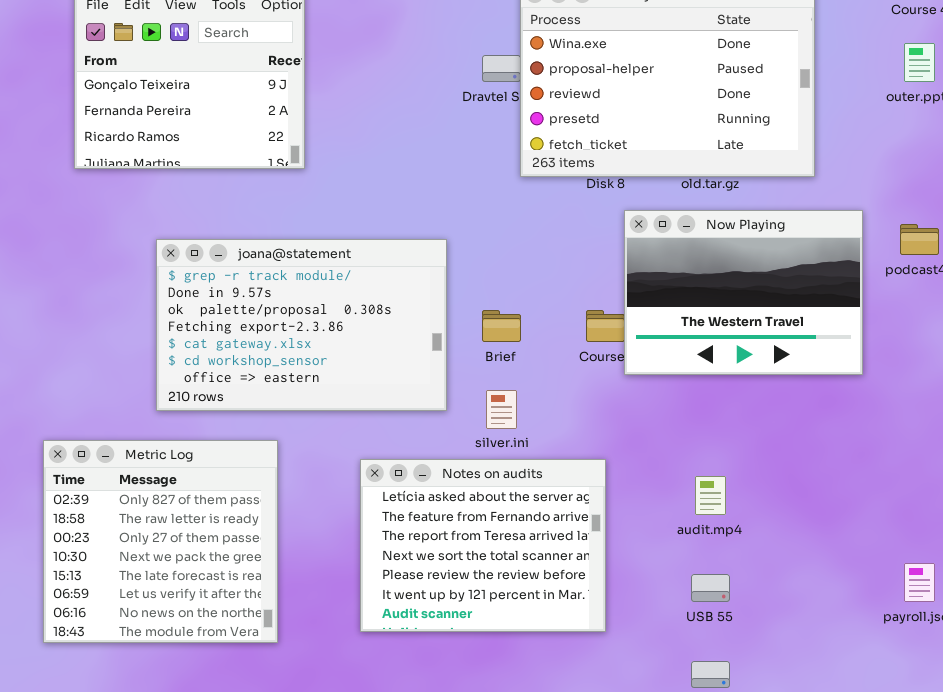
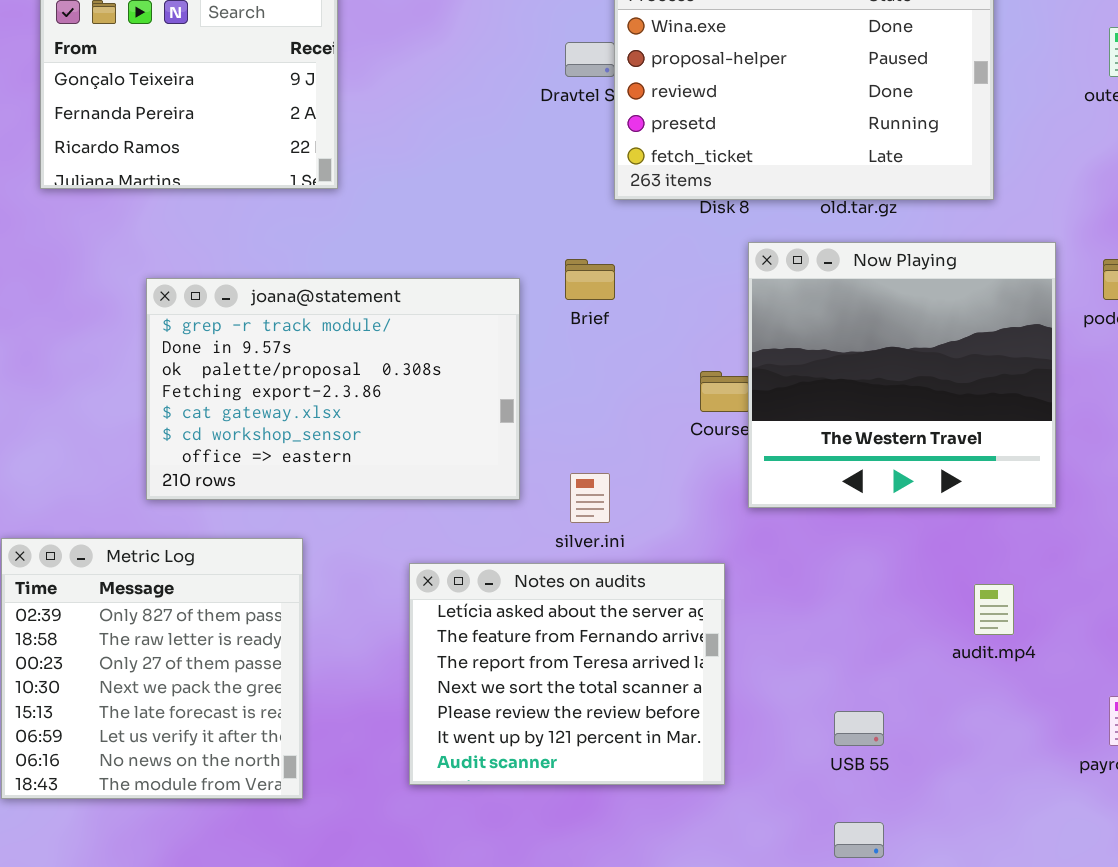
Now Playing: [624,210,863,375] -> [748,242,1056,508], resized
Brief: [482,310,521,342] -> [565,259,615,300], moved
audit.mp4: [695,476,726,515] -> [974,584,1014,635], moved

